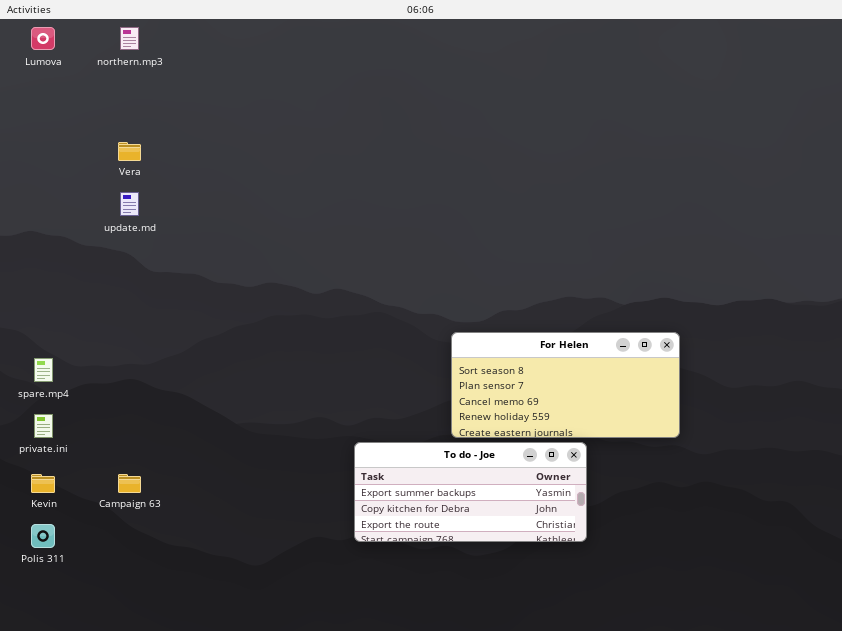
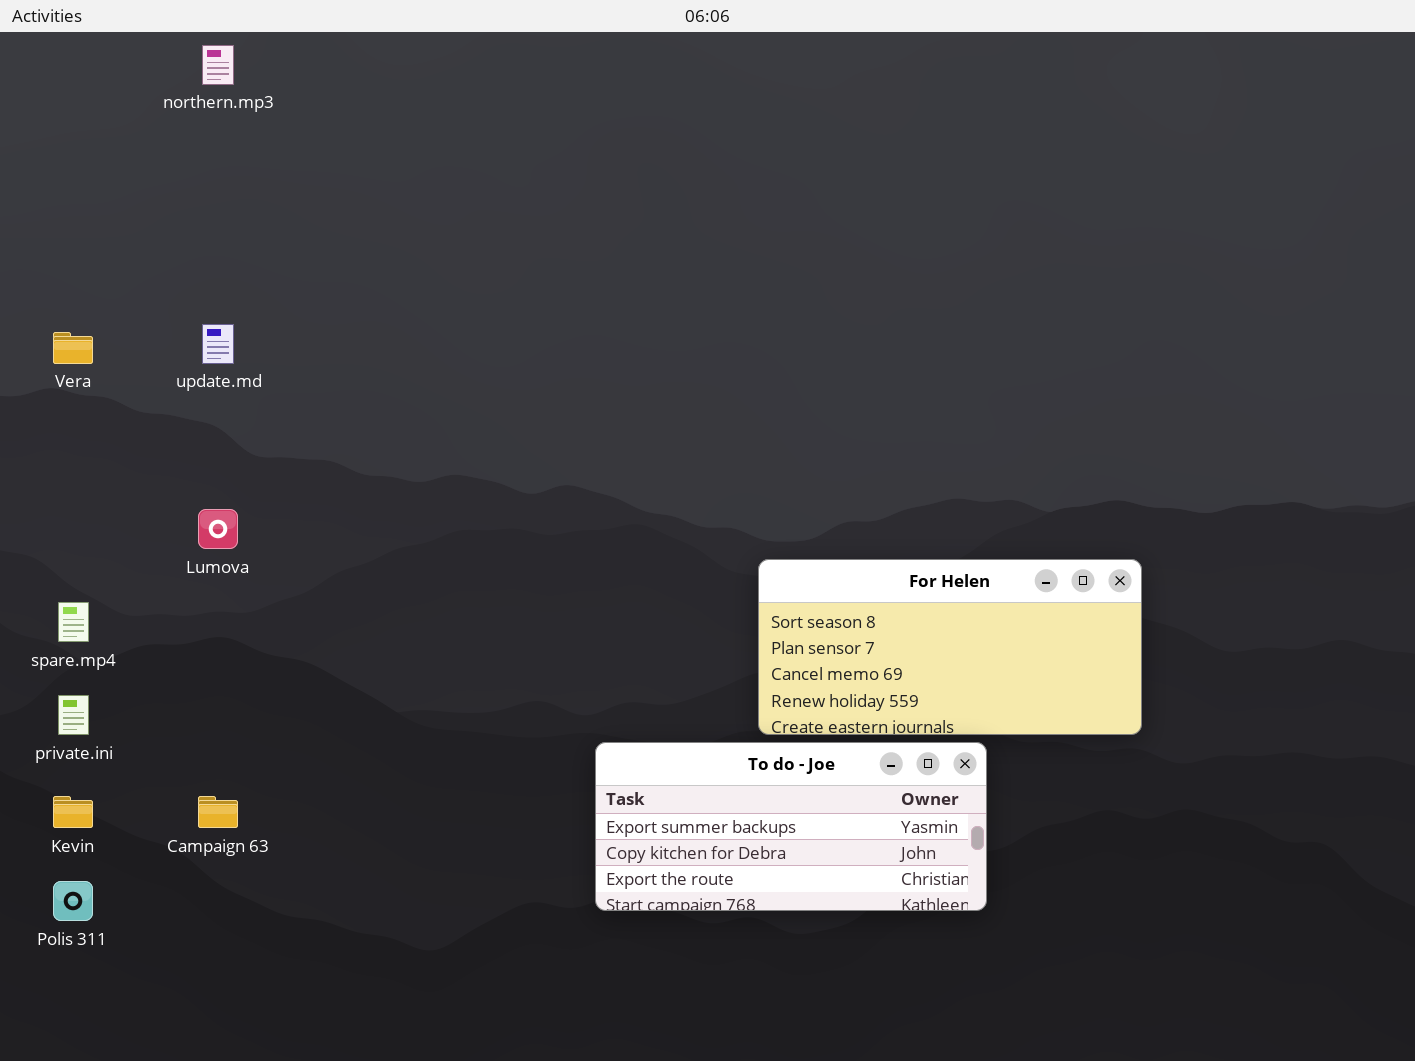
Lumova: [31,27,55,50] -> [198,509,238,549], moved
Vera: [118,142,141,161] -> [53,332,93,364], moved

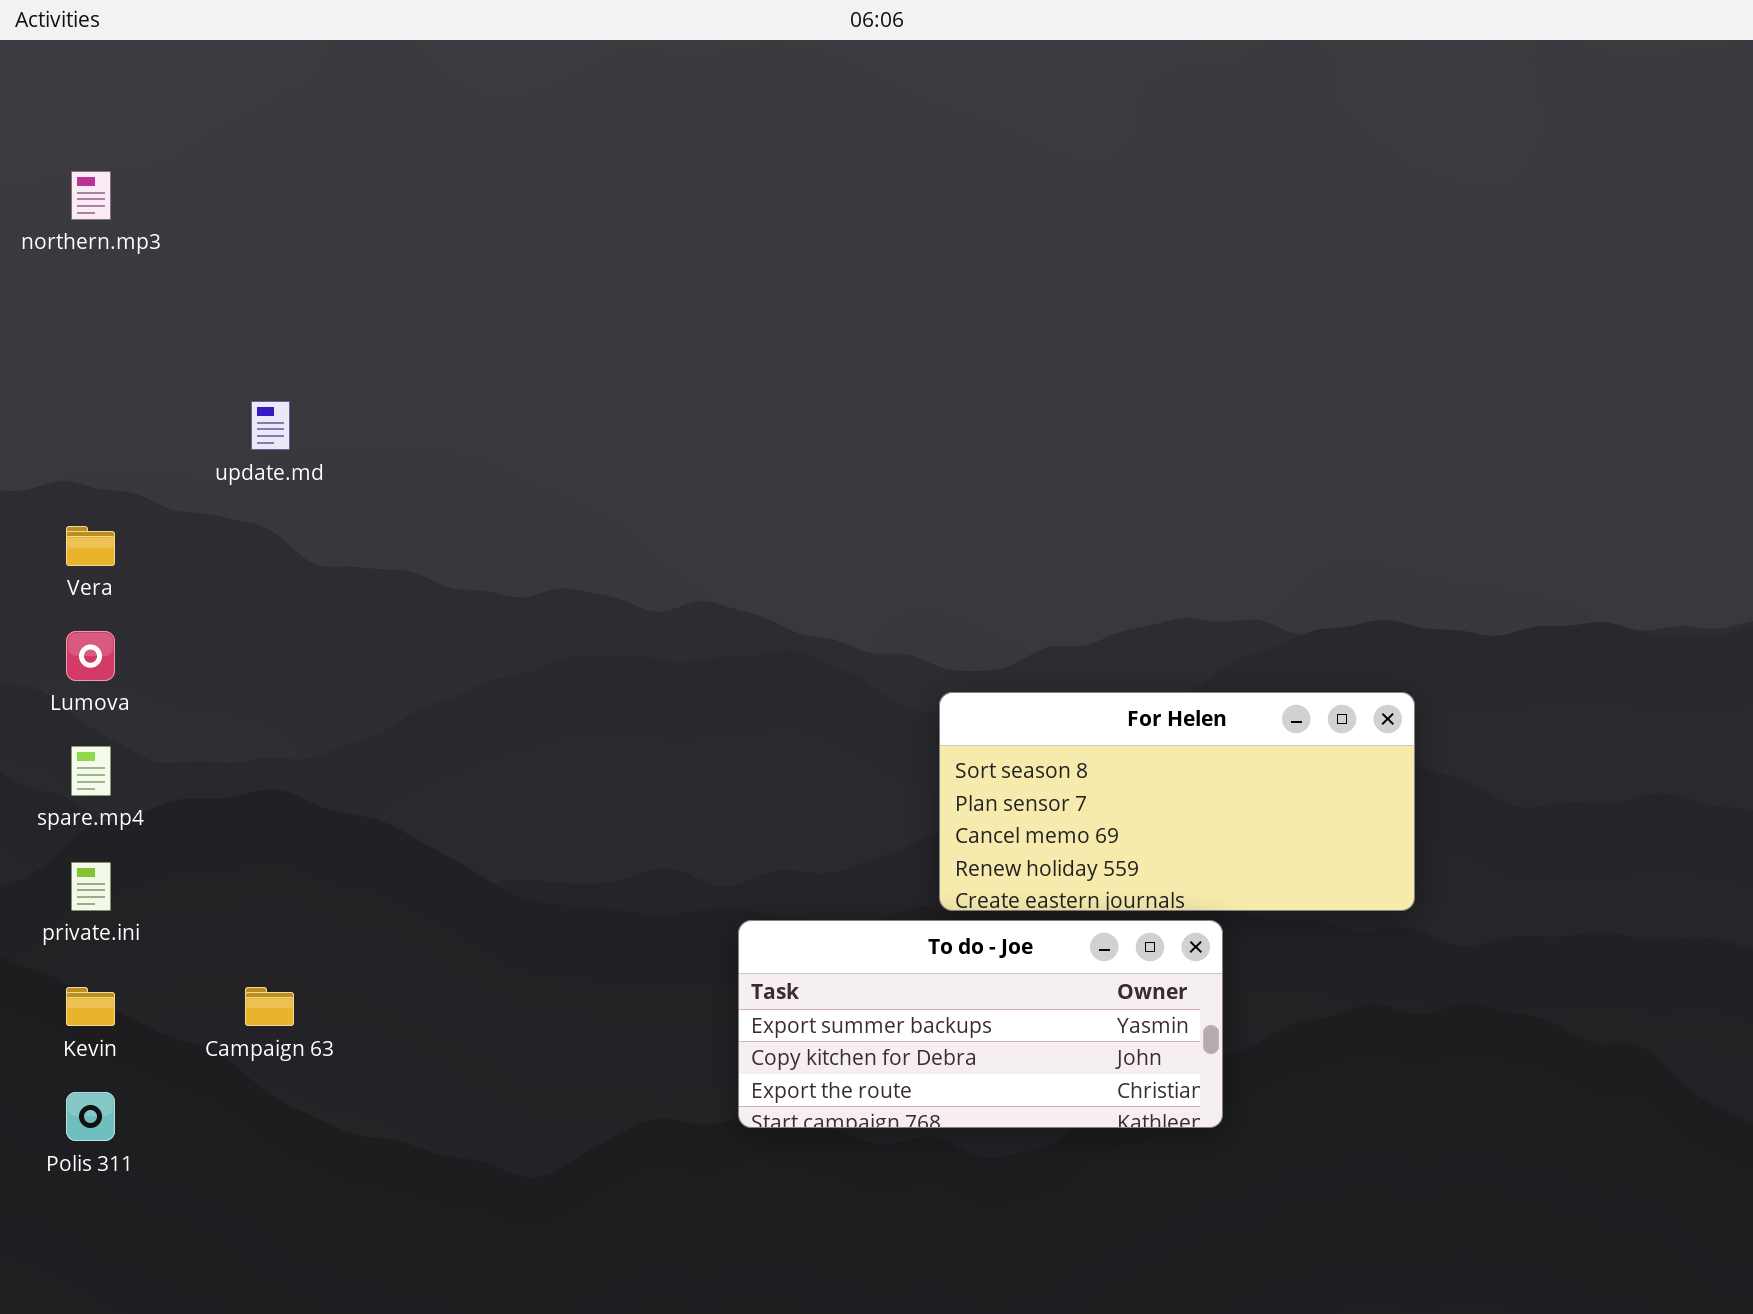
northern.mp3: [202,45,234,85] -> [71,171,111,220], moved
Vera: [53,332,93,364] -> [66,526,115,566], moved
Lumova: [198,509,238,549] -> [66,631,115,681], moved

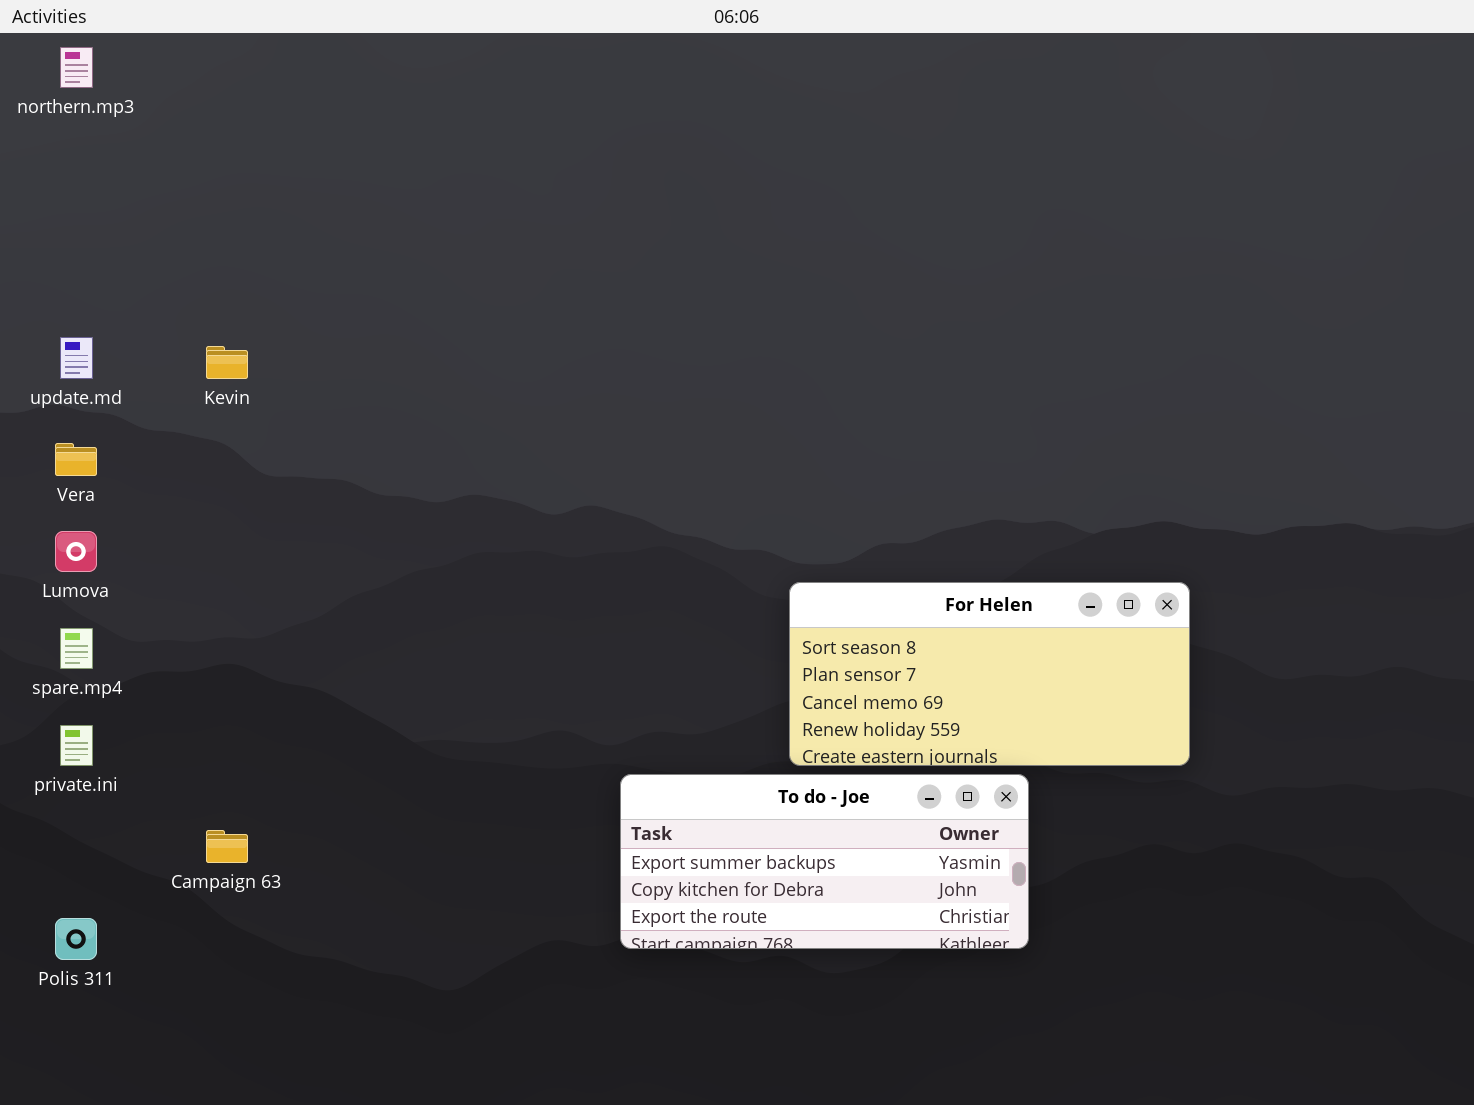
northern.mp3: [71,171,111,220] -> [60,47,93,88], moved
update.md: [251,401,290,450] -> [60,337,93,379], moved
Kevin: [66,987,115,1026] -> [206,346,248,379], moved

